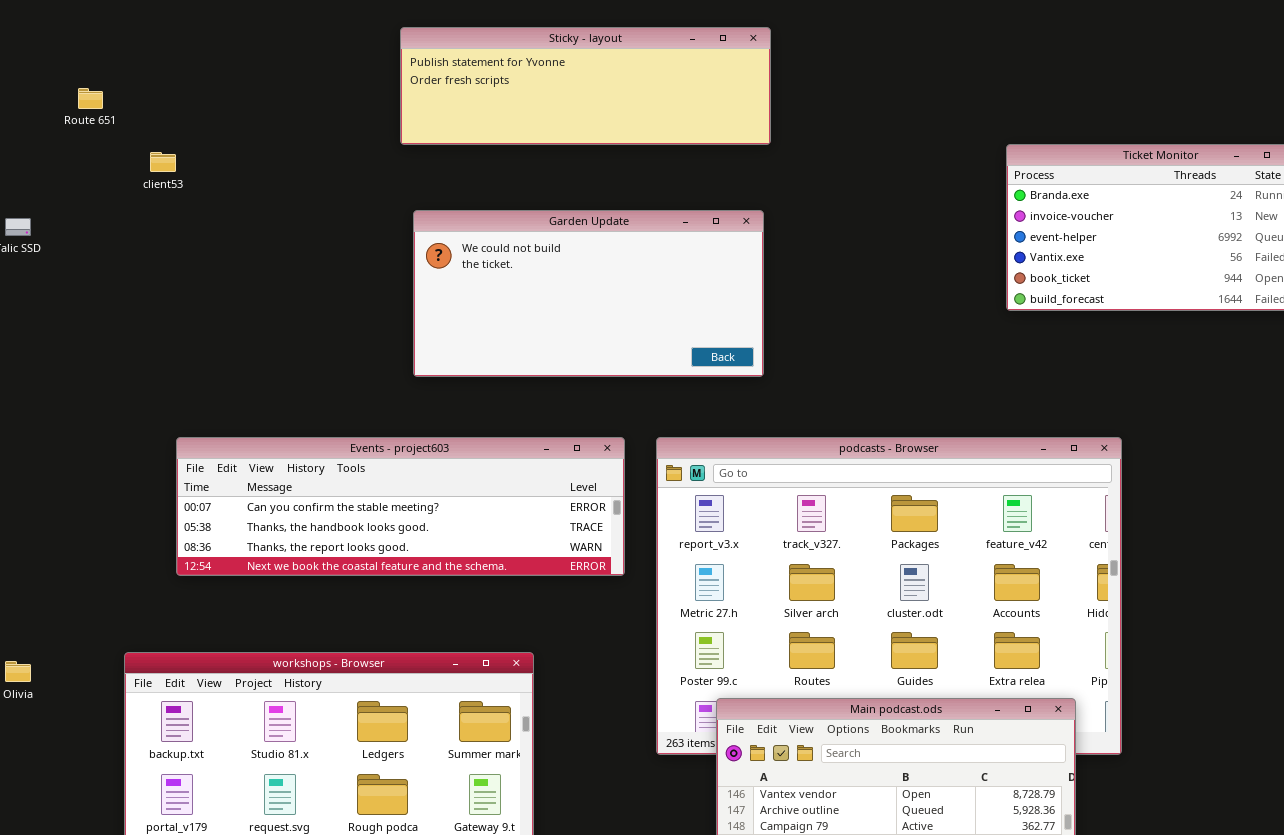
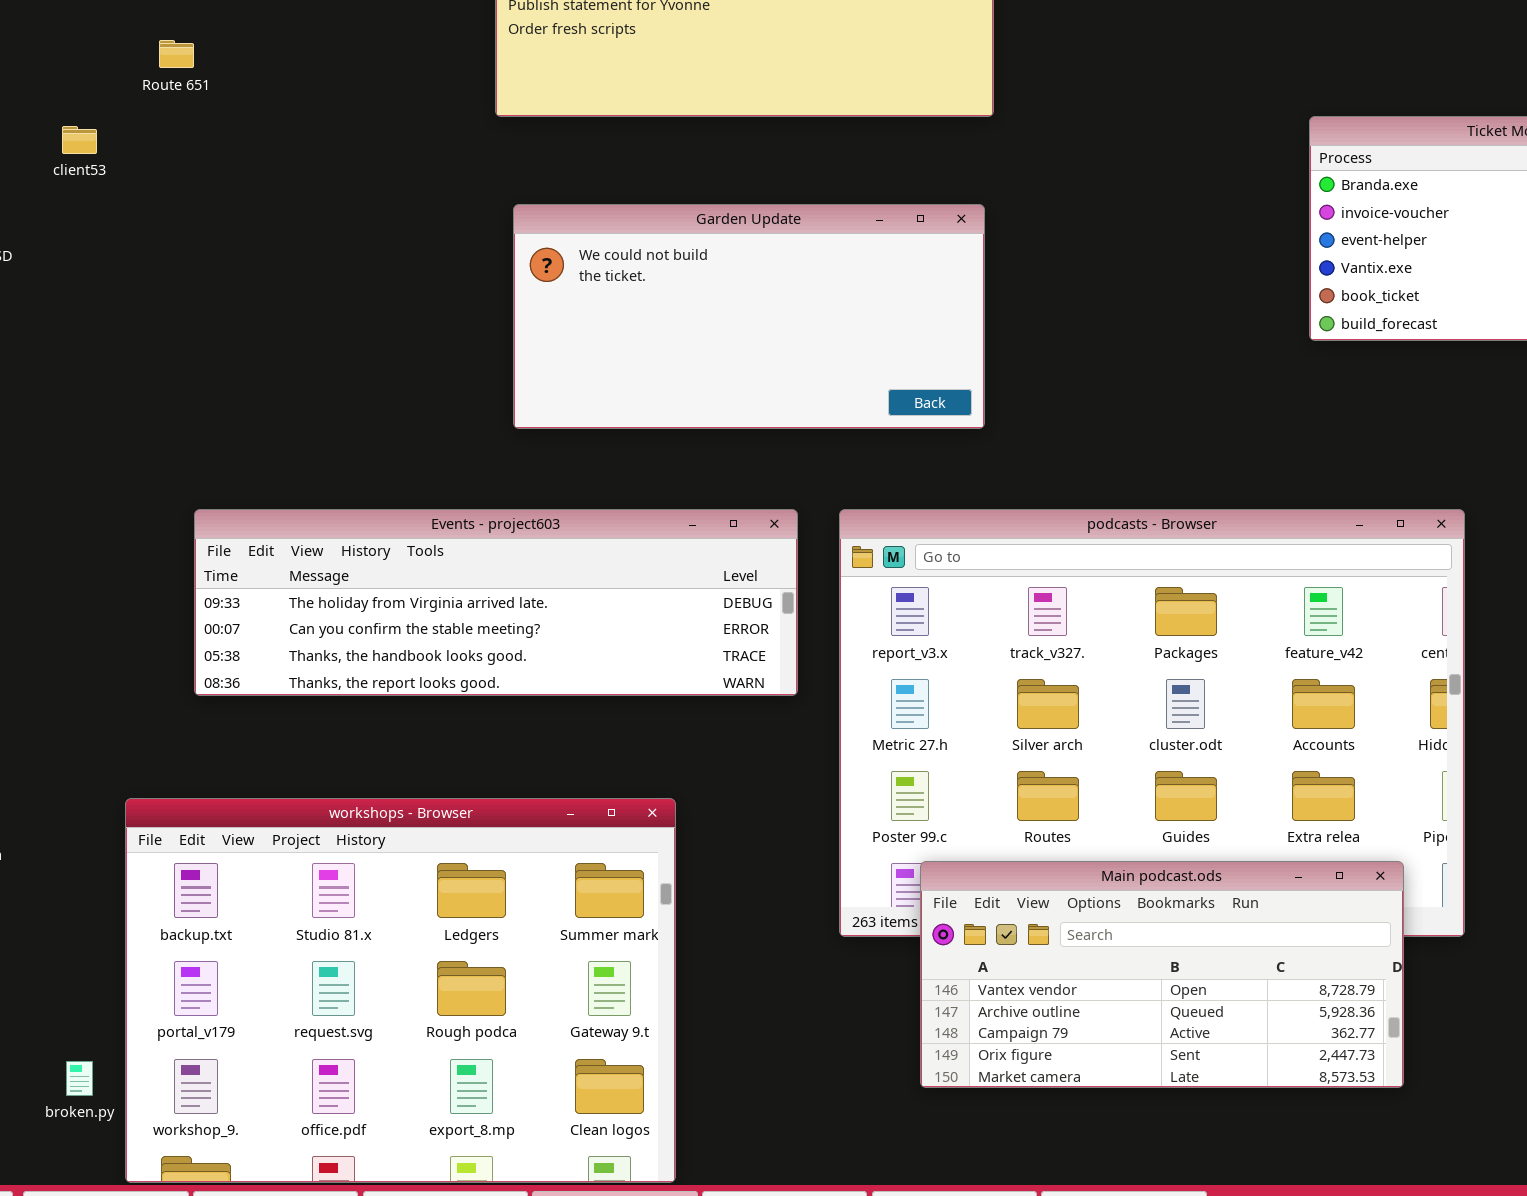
Route 651: [78,88,103,109] -> [159,40,194,68], moved
client53: [150,152,176,172] -> [62,126,97,154], moved
Events - project603: [176,437,625,576] -> [194,509,798,696], scrolled up 1 row

